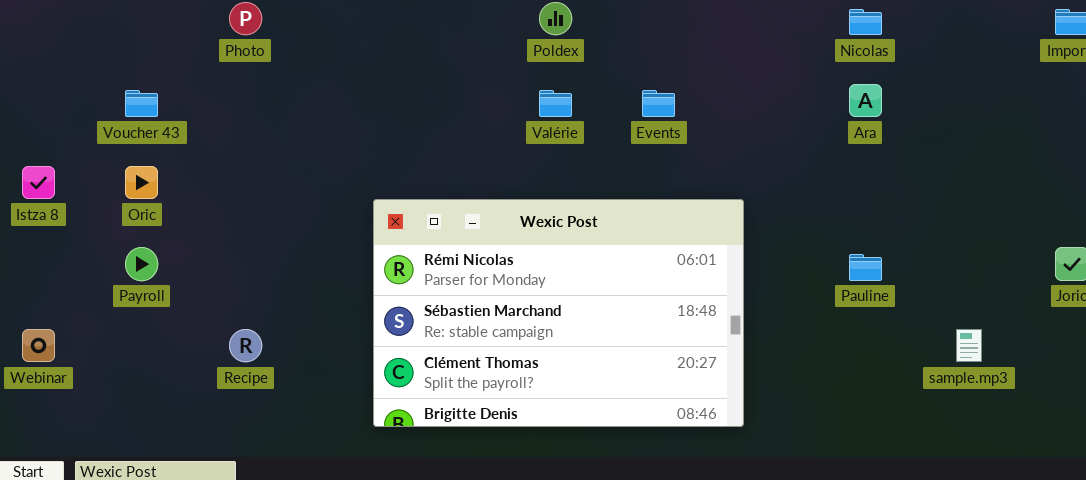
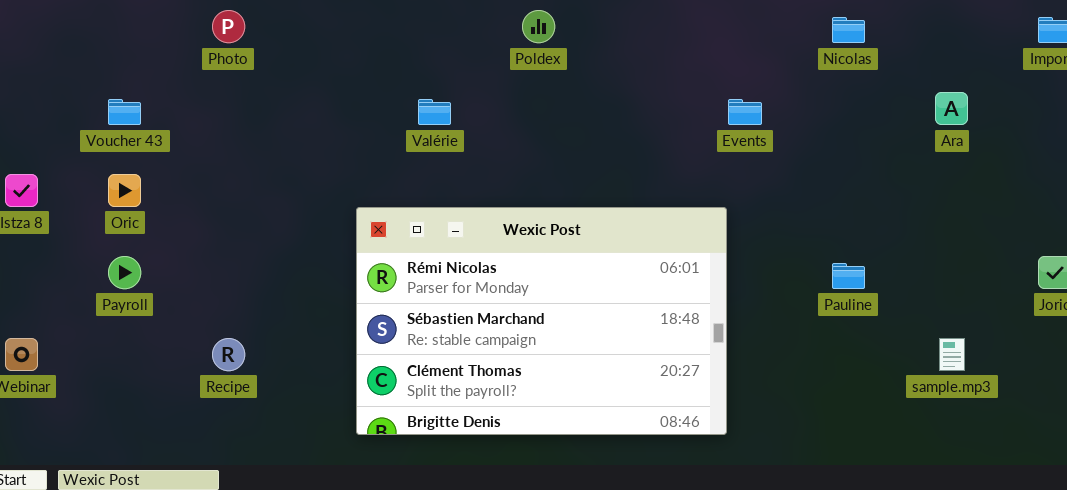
Ara: [849,84,882,117] -> [935,92,968,125], moved
Valérie: [539,90,572,117] -> [418,99,451,125], moved
Events: [642,90,675,117] -> [728,99,762,125], moved

